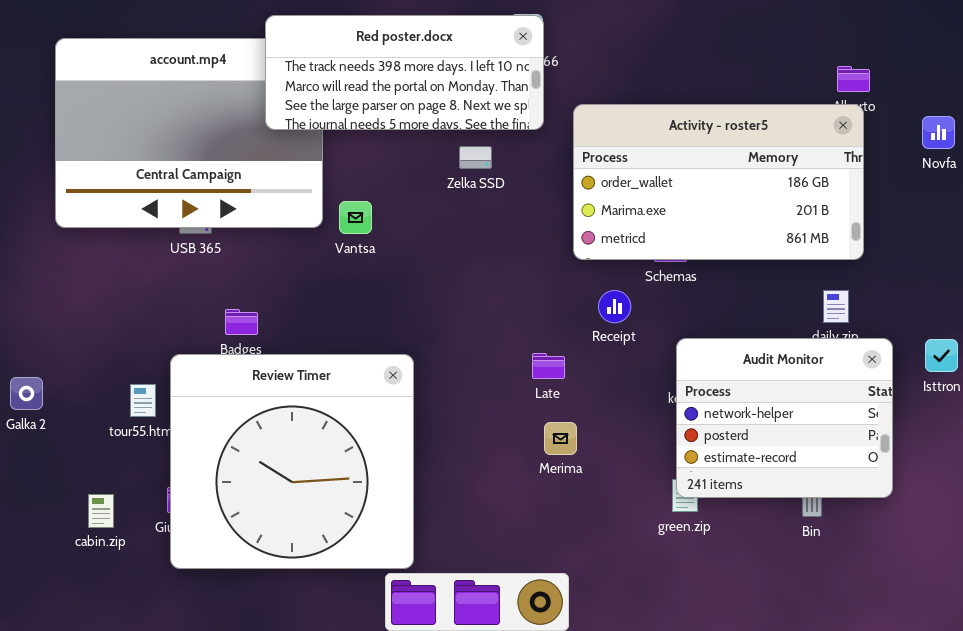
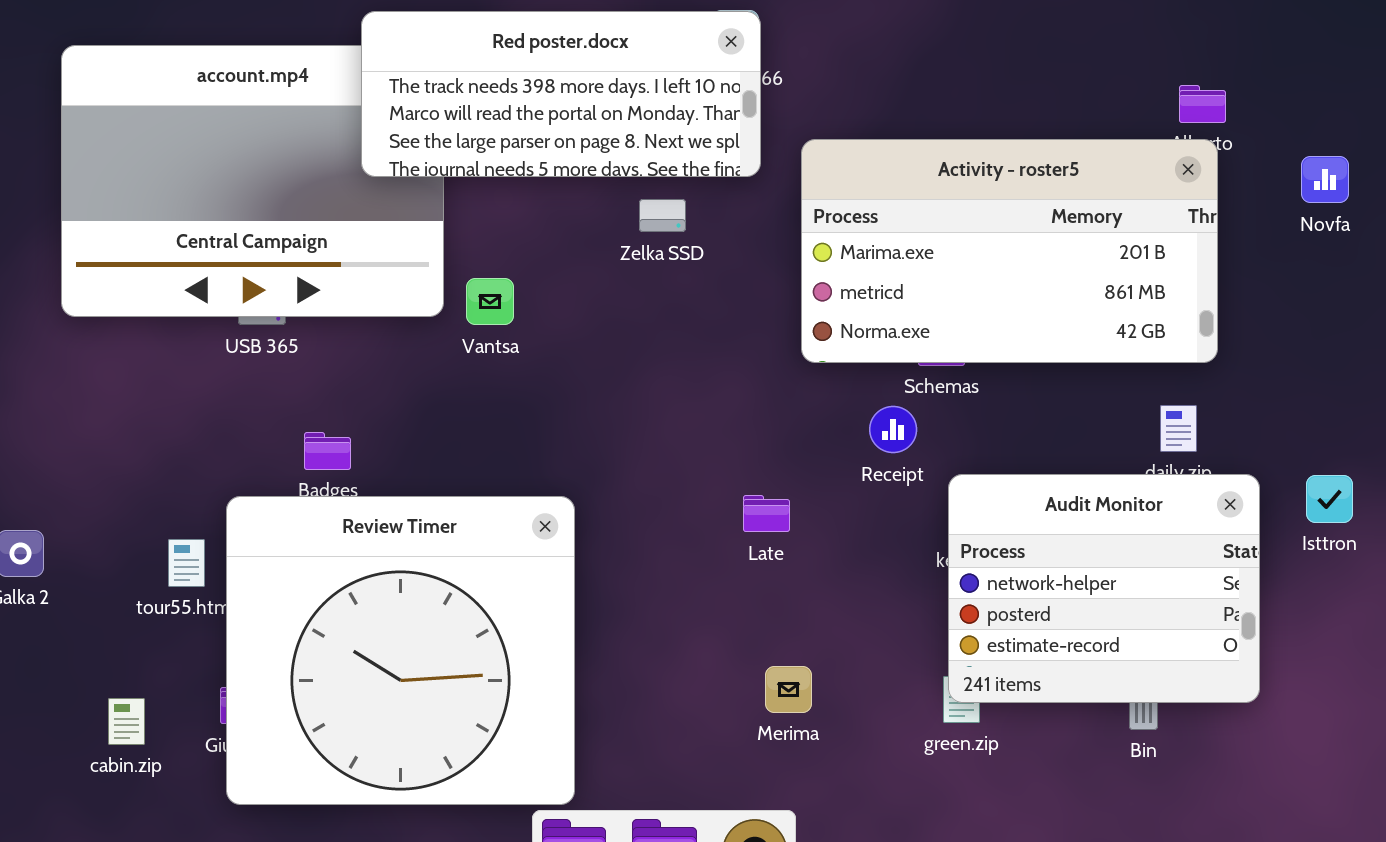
Activity - roster5: [573,104,864,260] -> [801,139,1218,363], scrolled down 1 row
Receipt: [598,290,631,323] -> [869,406,917,453], moved
Merima: [544,422,577,455] -> [765,666,812,713], moved

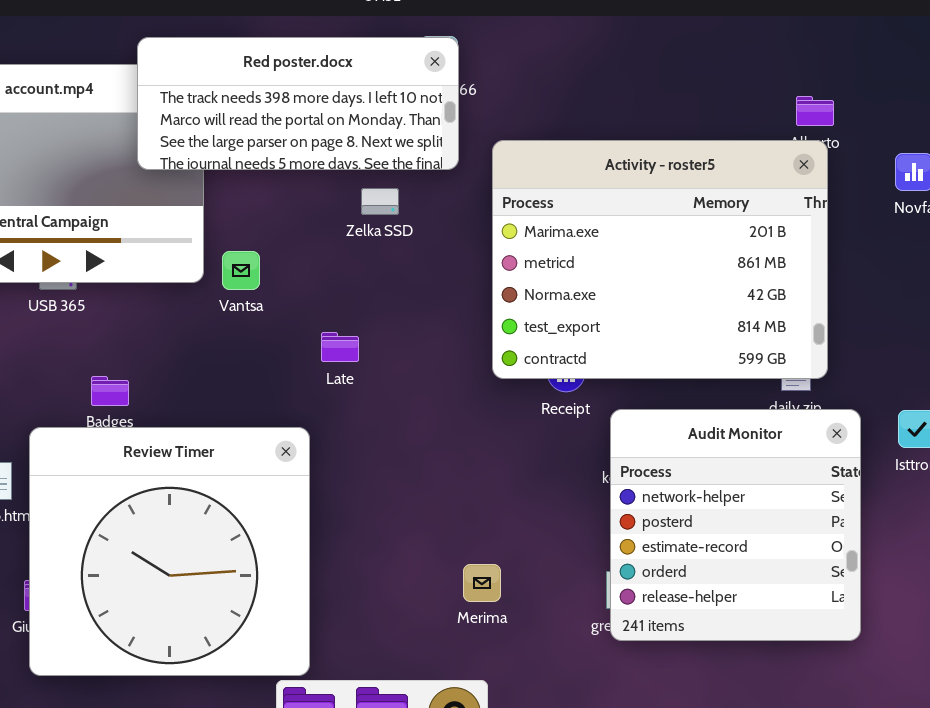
Activity - roster5: [801,139,1218,363] -> [492,140,828,379], resized
Audit Monitor: [948,474,1260,703] -> [610,409,861,641], resized
Late: [743,495,790,532] -> [321,332,359,362], moved

